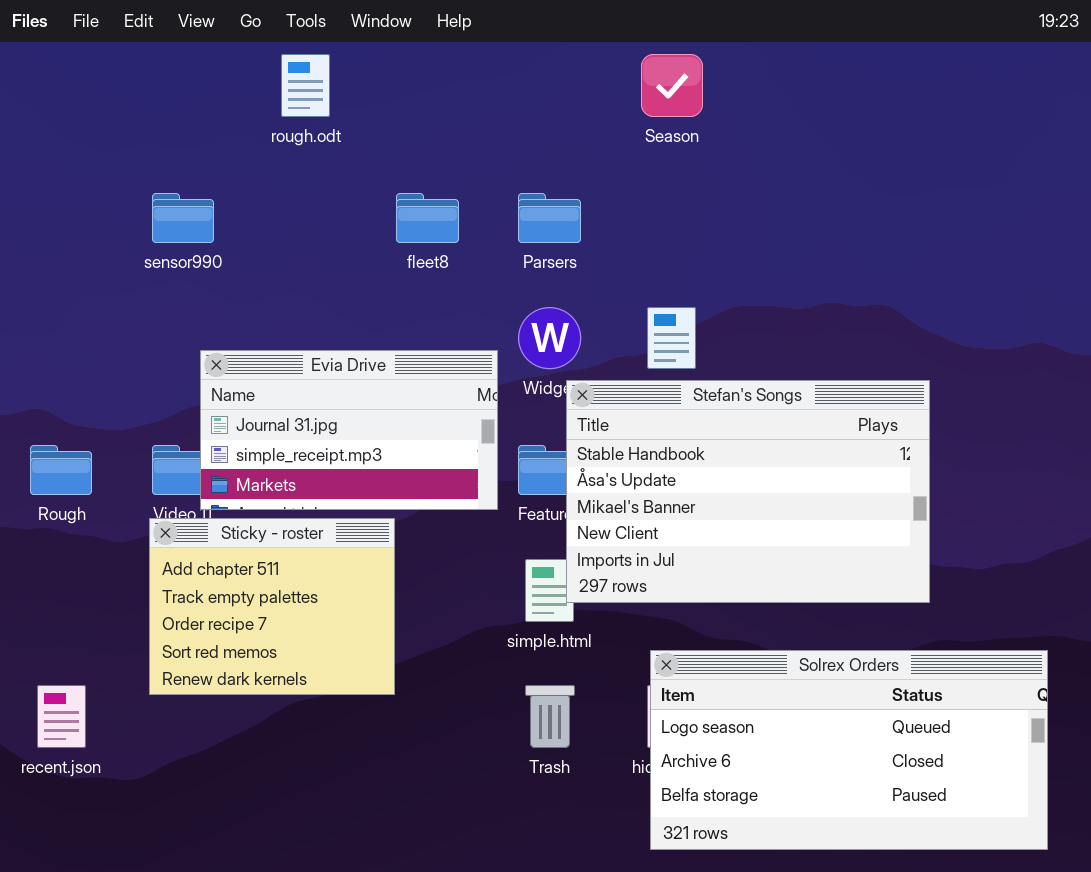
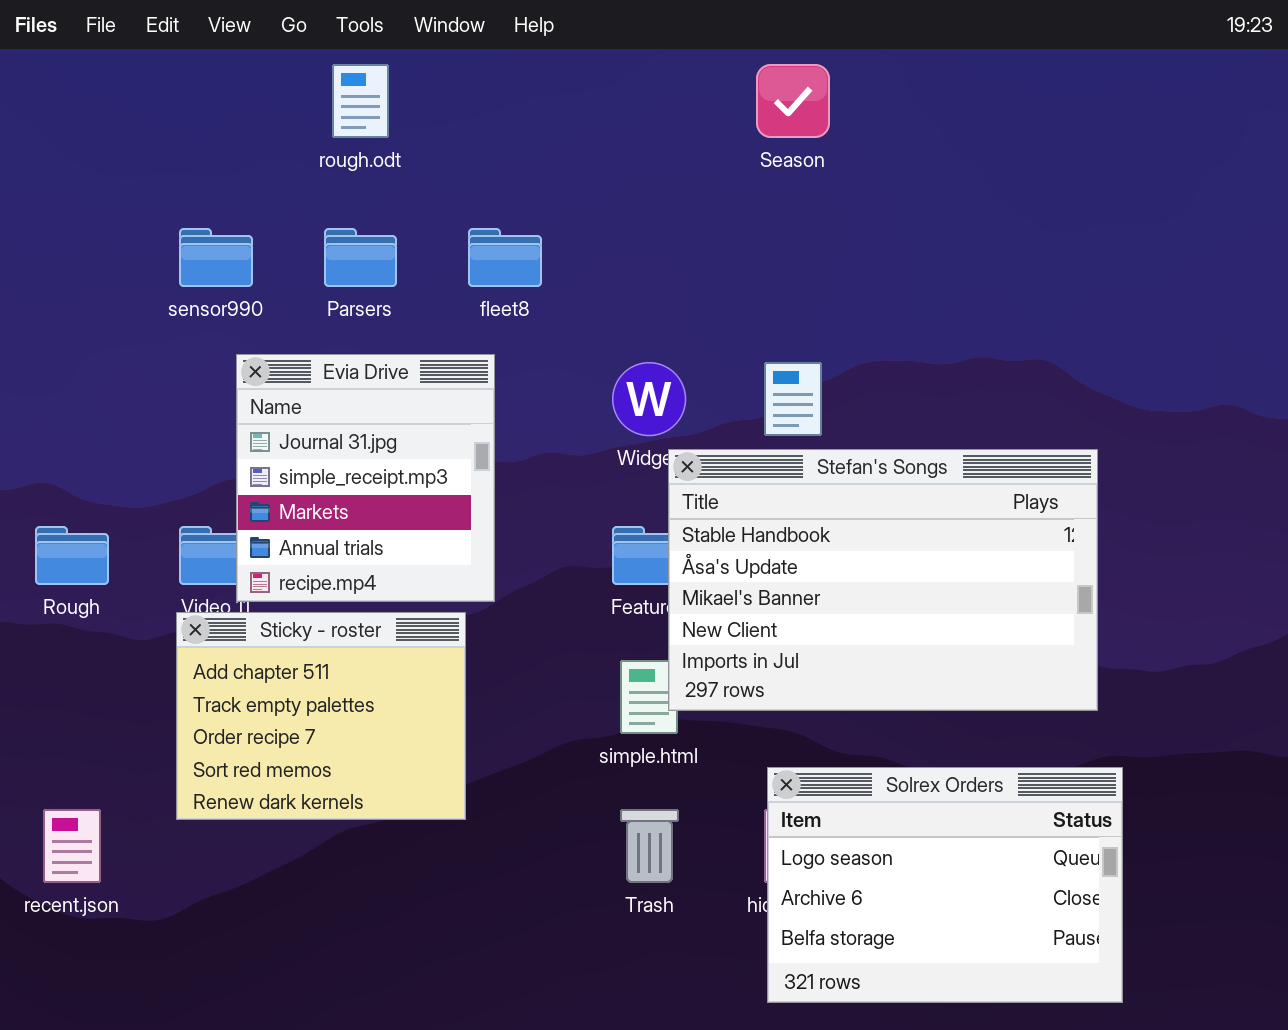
Parsers: [518,193,581,243] -> [324,228,397,287], moved
Evia Drive: [200,350,498,510] -> [236,354,495,602], resized
Solrex Orders: [650,650,1048,850] -> [767,767,1123,1003], resized

